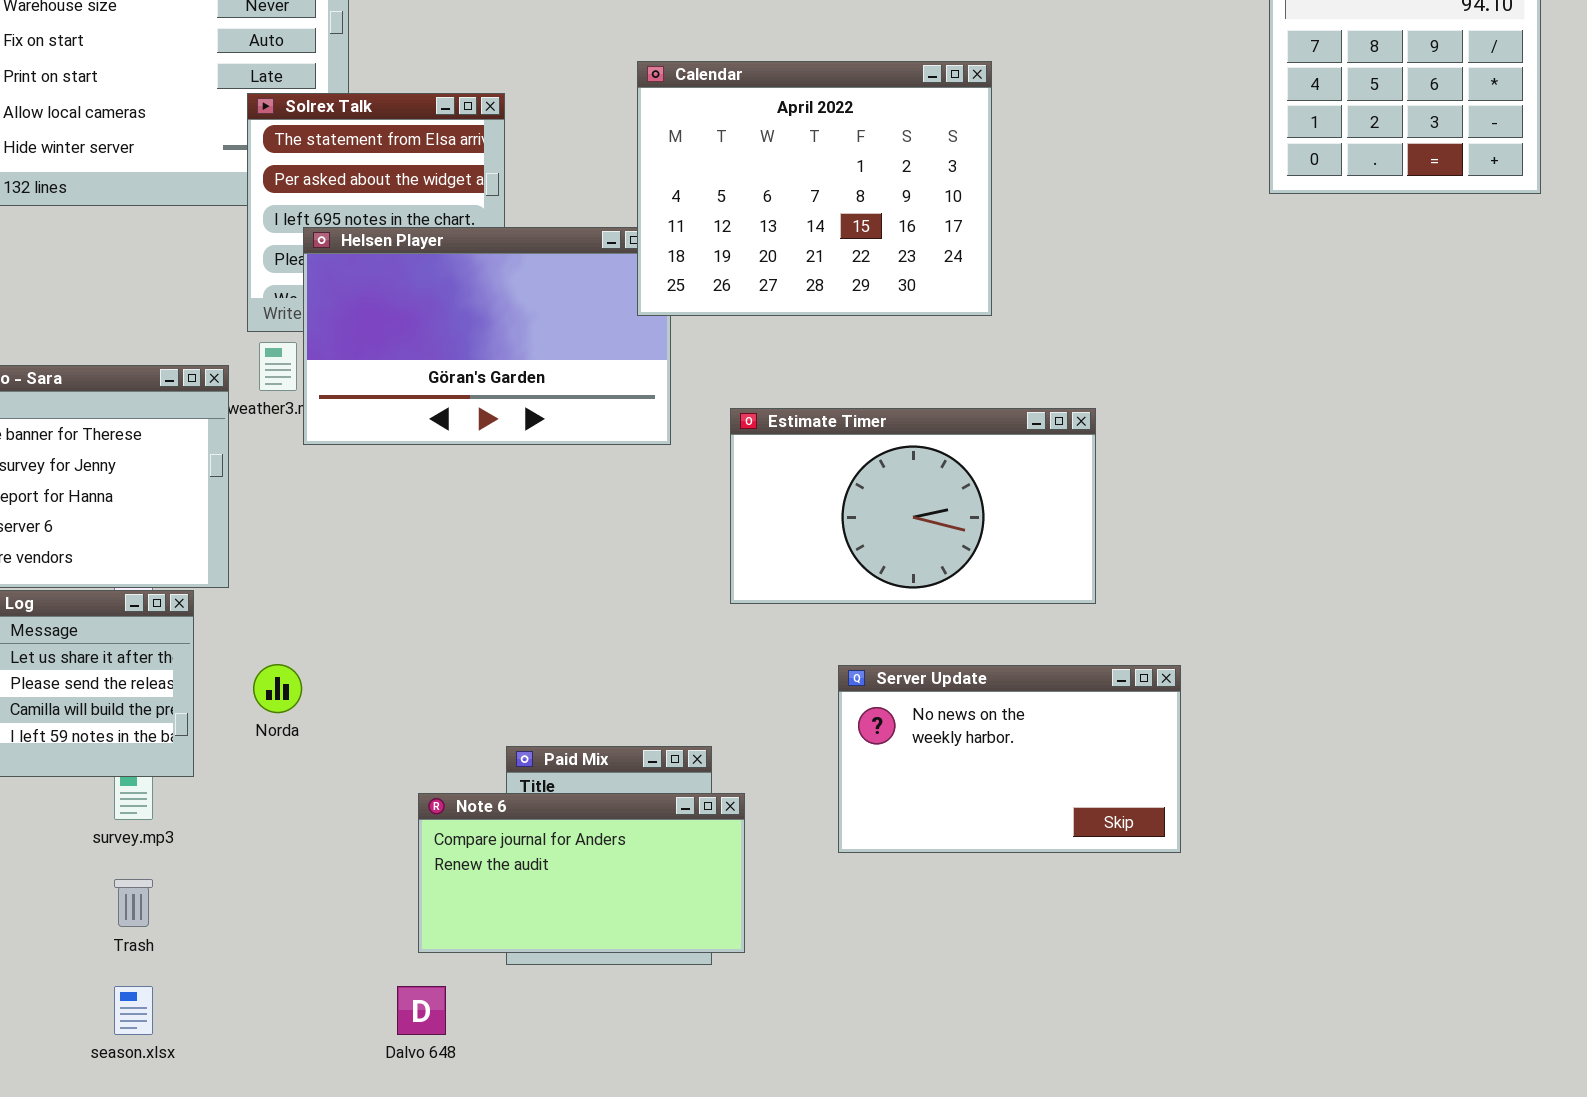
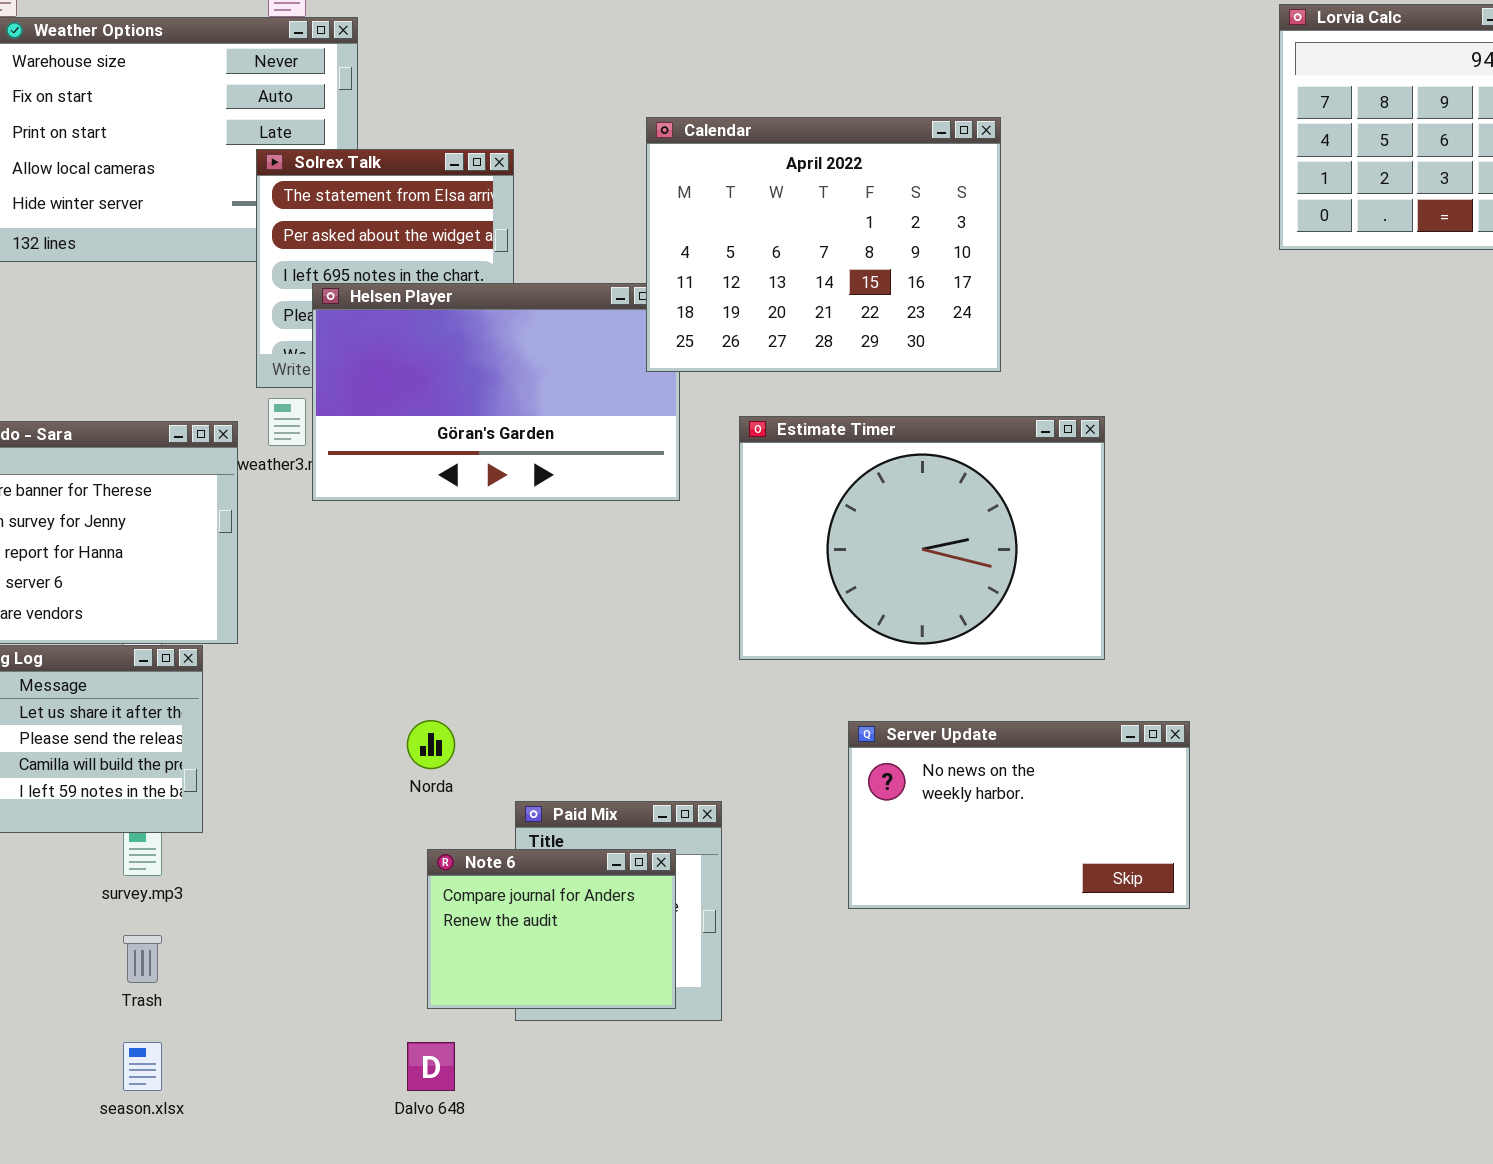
Estimate Timer: [730,408,1096,604] -> [739,416,1105,660], resized
Norda: [253,664,302,713] -> [407,720,455,769], moved
Note 6: [418,793,745,953] -> [427,849,676,1009], resized

